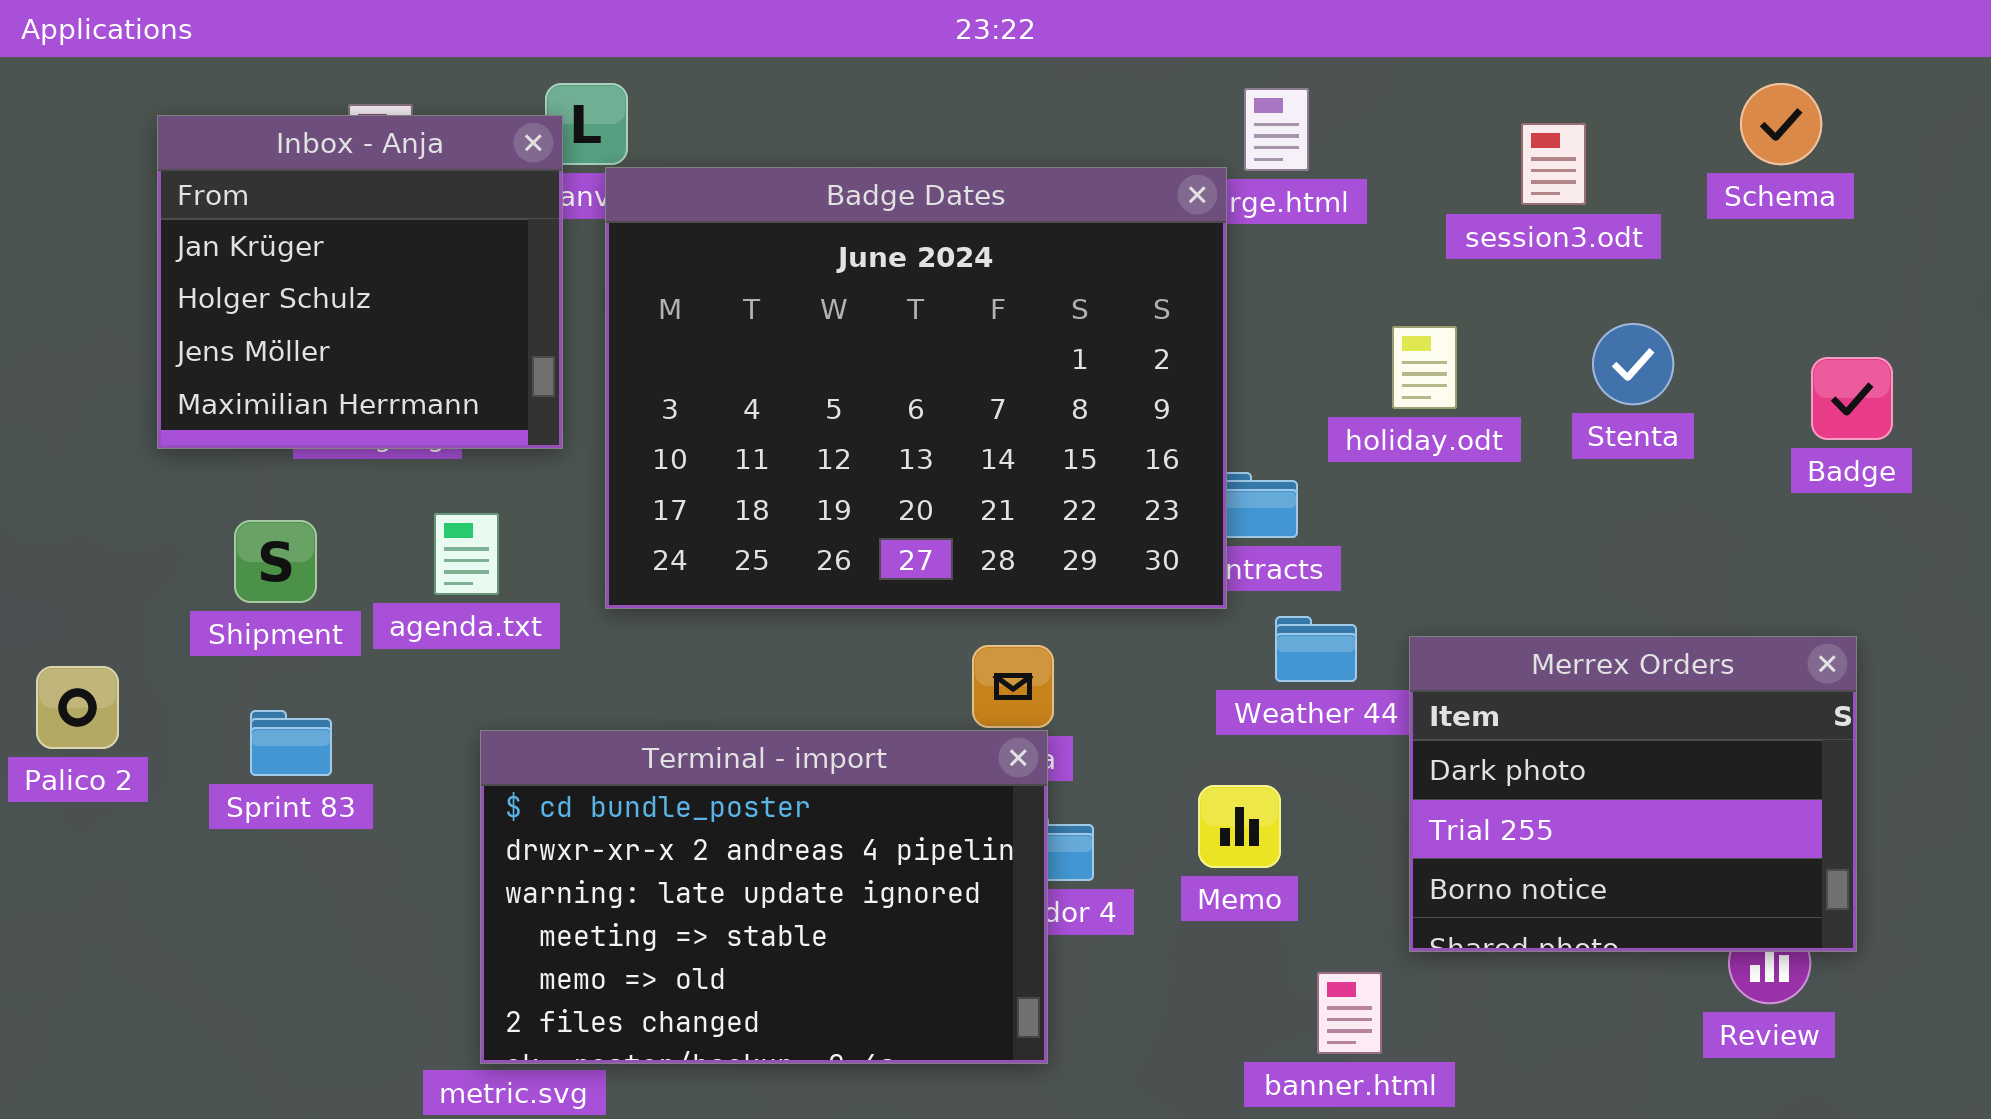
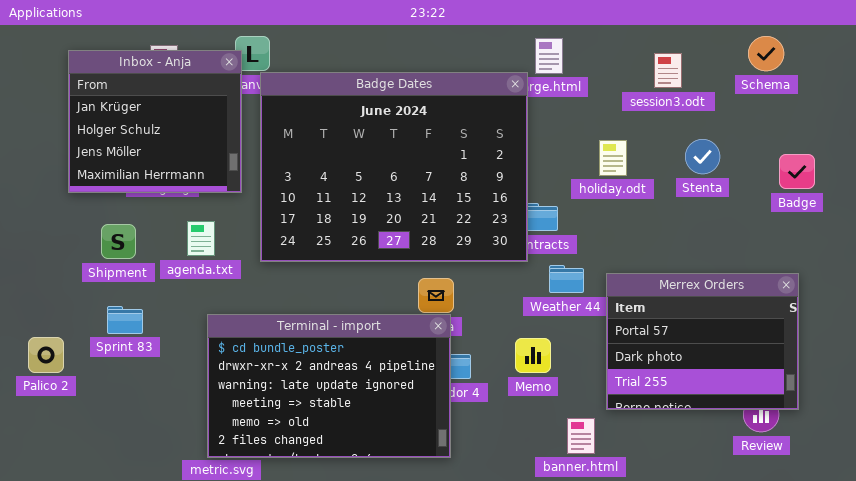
Merrex Orders: [1409,636,1857,952] -> [606,273,799,410], scrolled up 1 row
Palico 2: [36,666,119,749] -> [28,337,64,373], moved

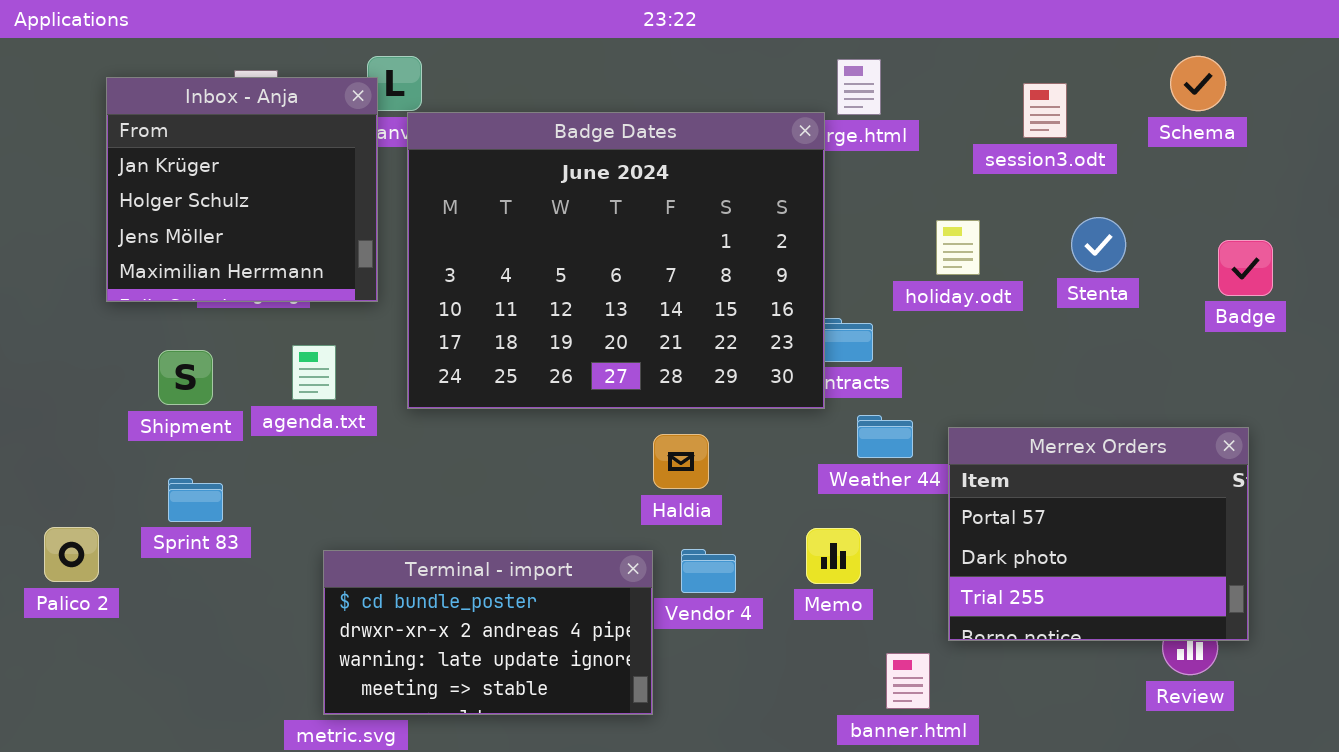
Terminal - import: [207,314,451,458] -> [323,550,653,715], resized

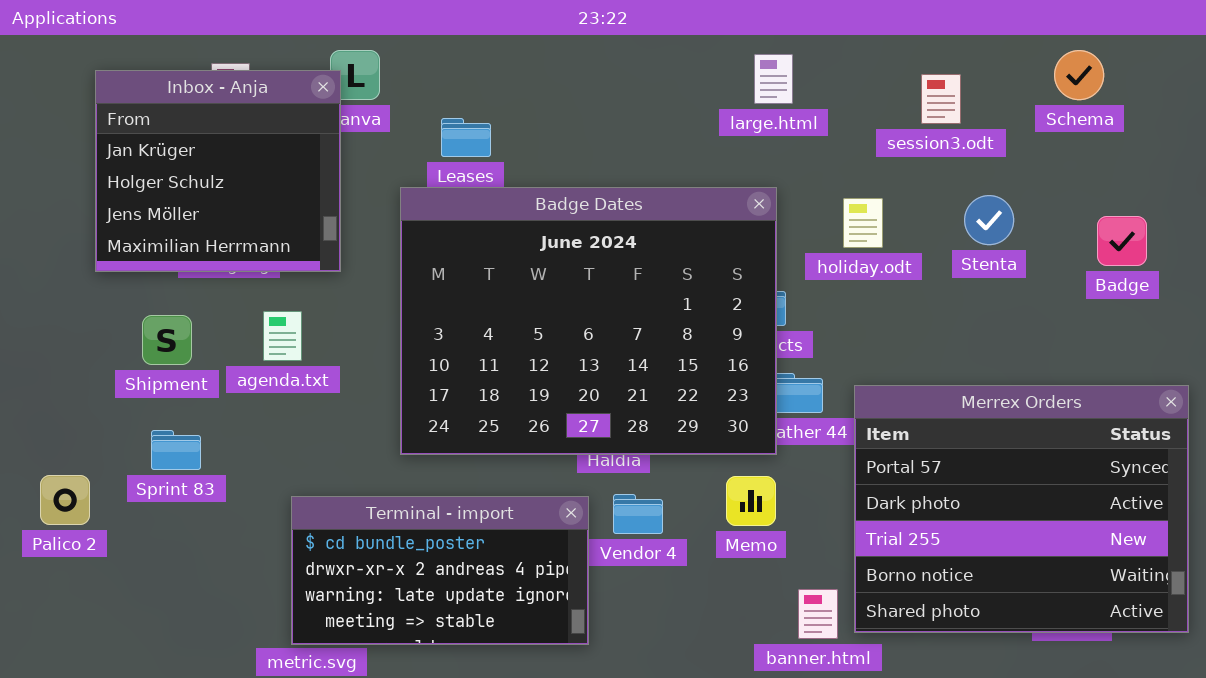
Badge Dates: [407,112,825,409] -> [400,187,777,455], moved
Merrex Orders: [948,427,1249,641] -> [854,385,1189,633], resized

